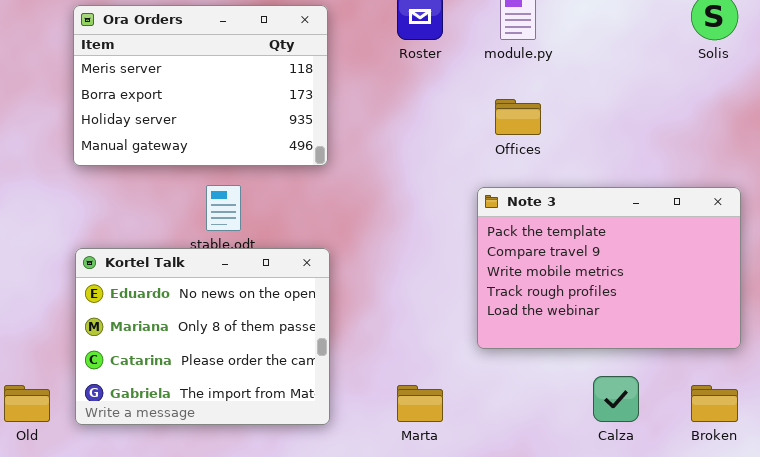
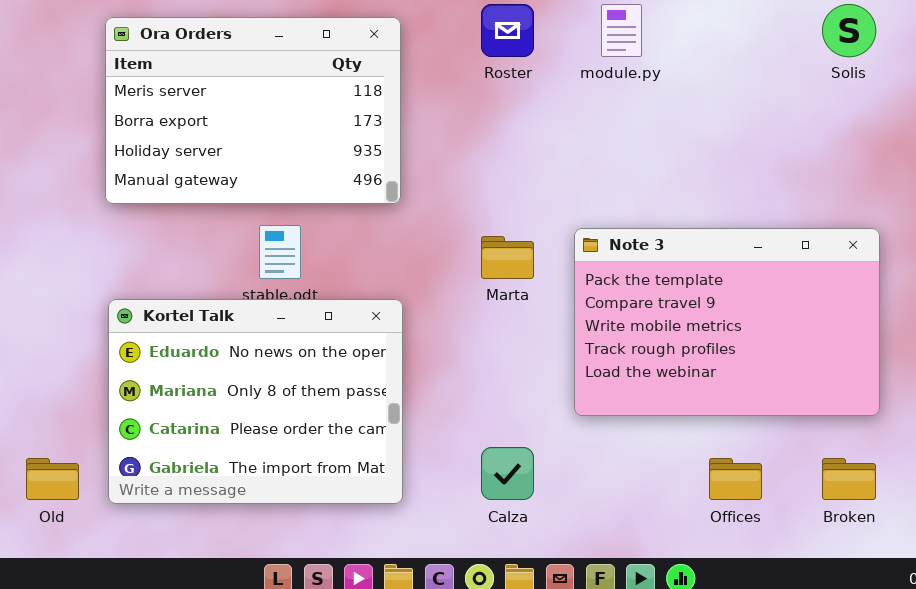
Offices: [495,99,541,135] -> [709,458,762,500], moved
Calza: [593,376,639,422] -> [481,447,534,500], moved
Marta: [397,385,443,422] -> [481,236,534,279], moved

